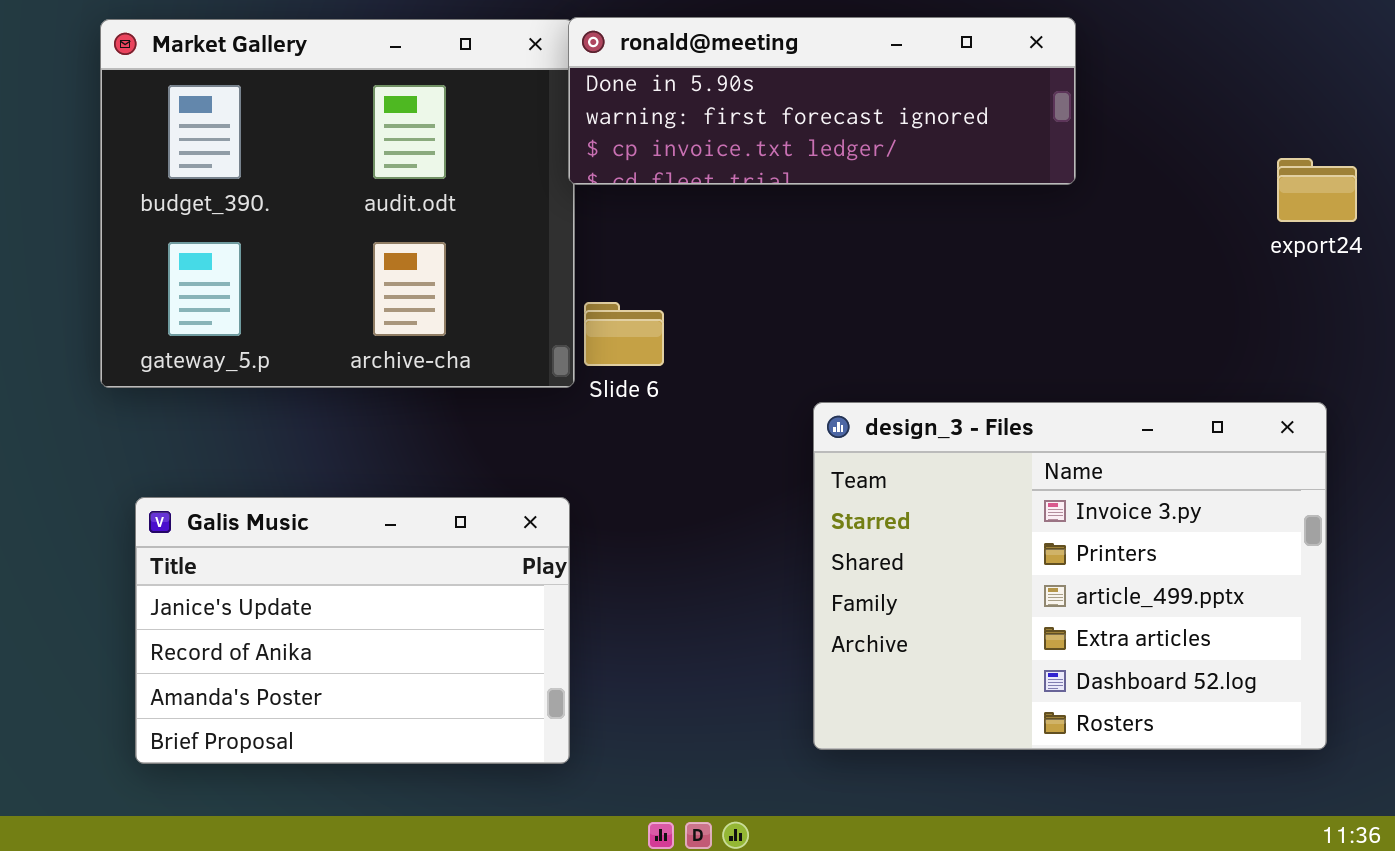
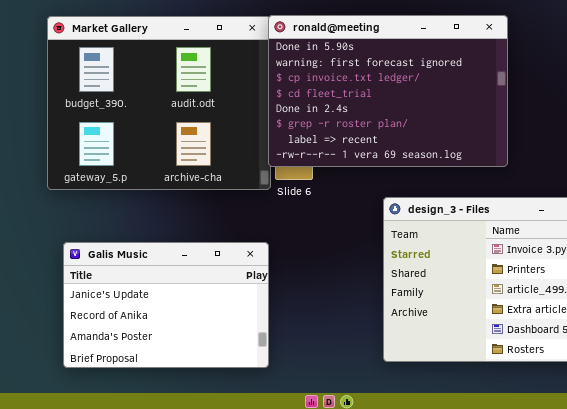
ronald@meeting: [568,17,1076,185] -> [268,15,508,167], resized

